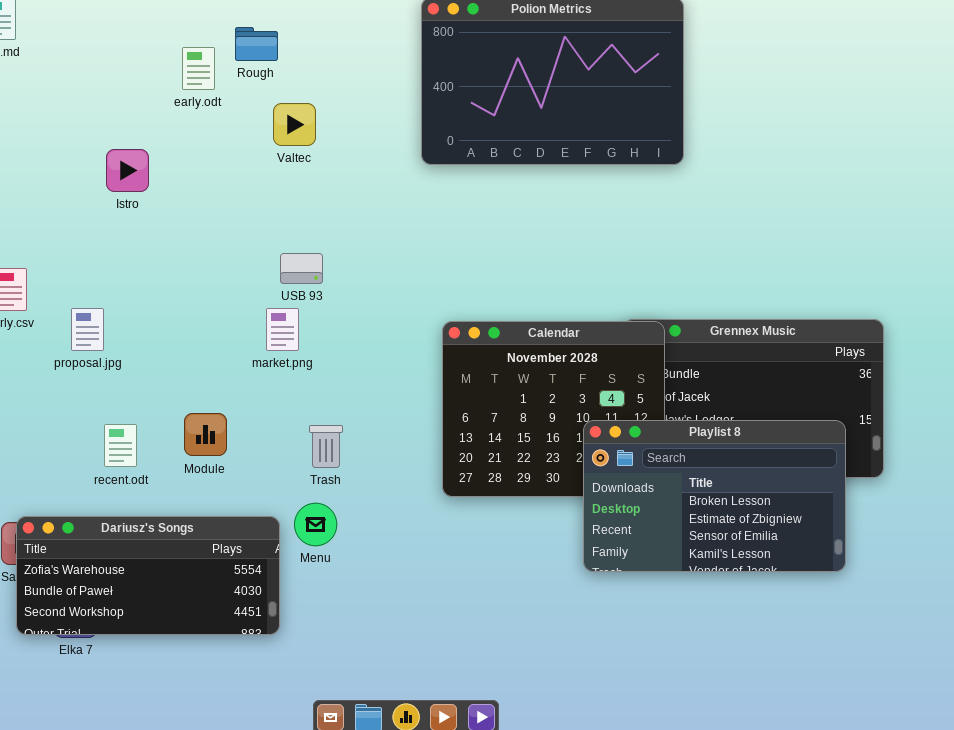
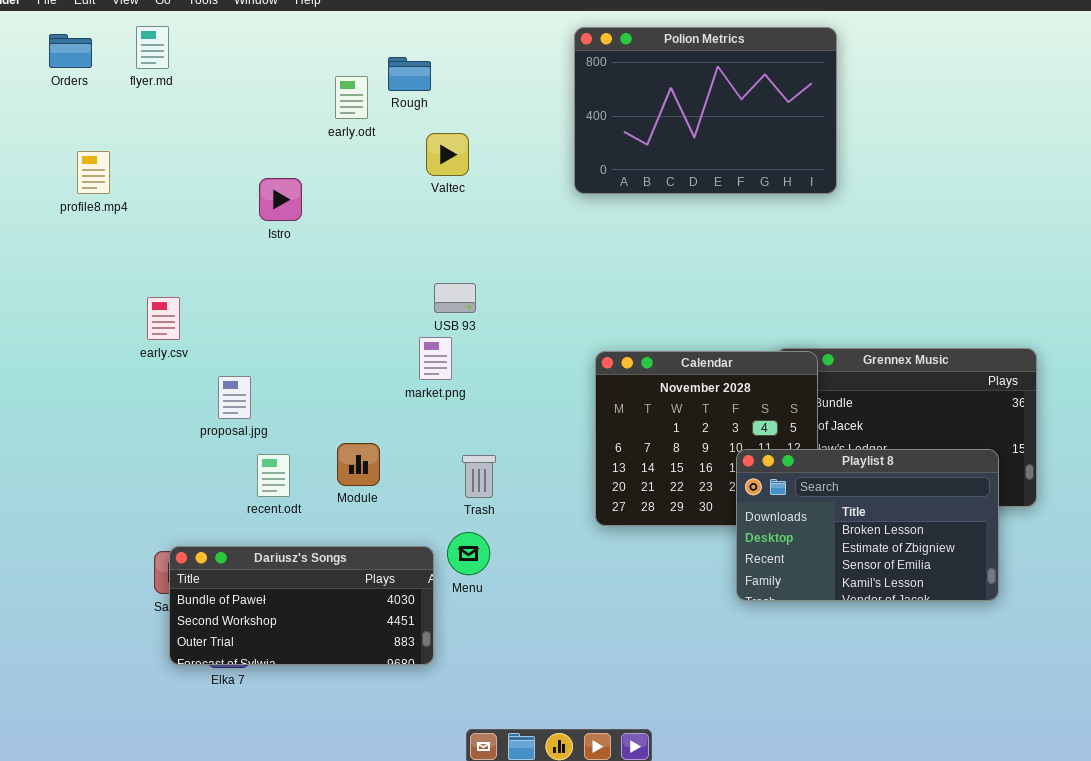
proposal.jpg: [71,308,104,351] -> [218,376,251,419], moved
Dariusz's Songs: [16,516,280,635] -> [169,546,434,665], scrolled down 1 row

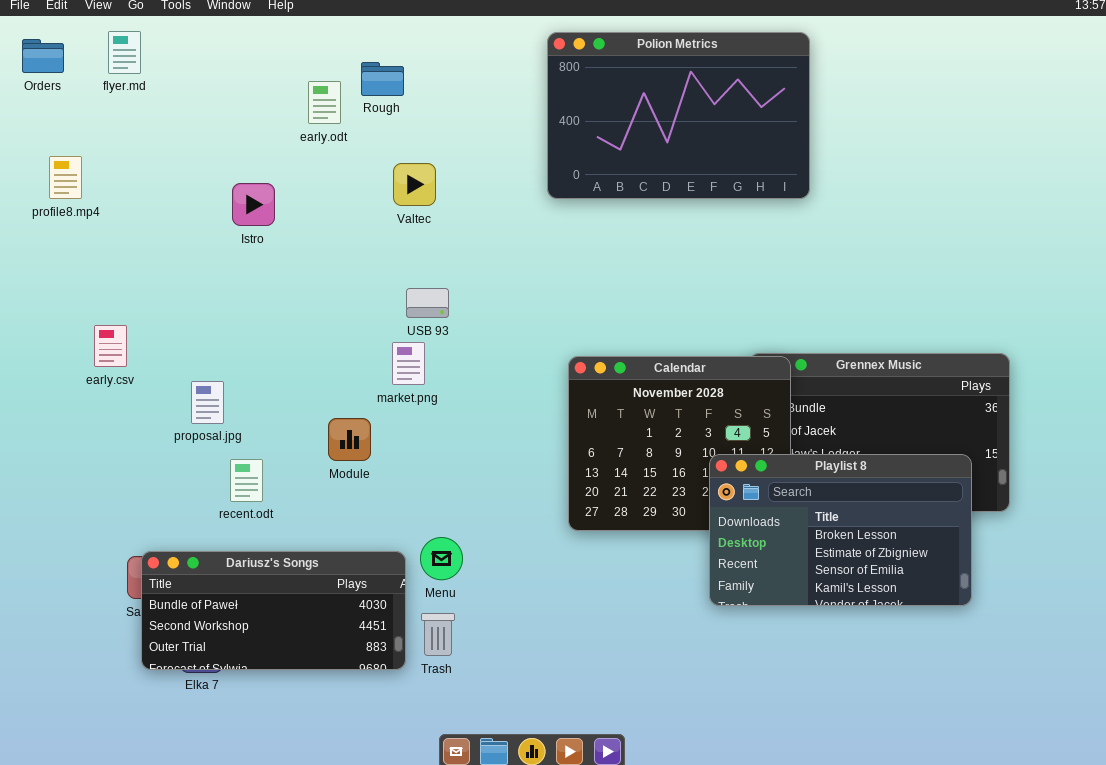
Valtec: [426,133,469,176] -> [393,163,436,206], moved
early.csv: [147,297,180,340] -> [94,325,127,367], moved
Module: [337,443,380,486] -> [328,418,371,461], moved
Trash: [462,455,496,498] -> [421,613,455,656], moved

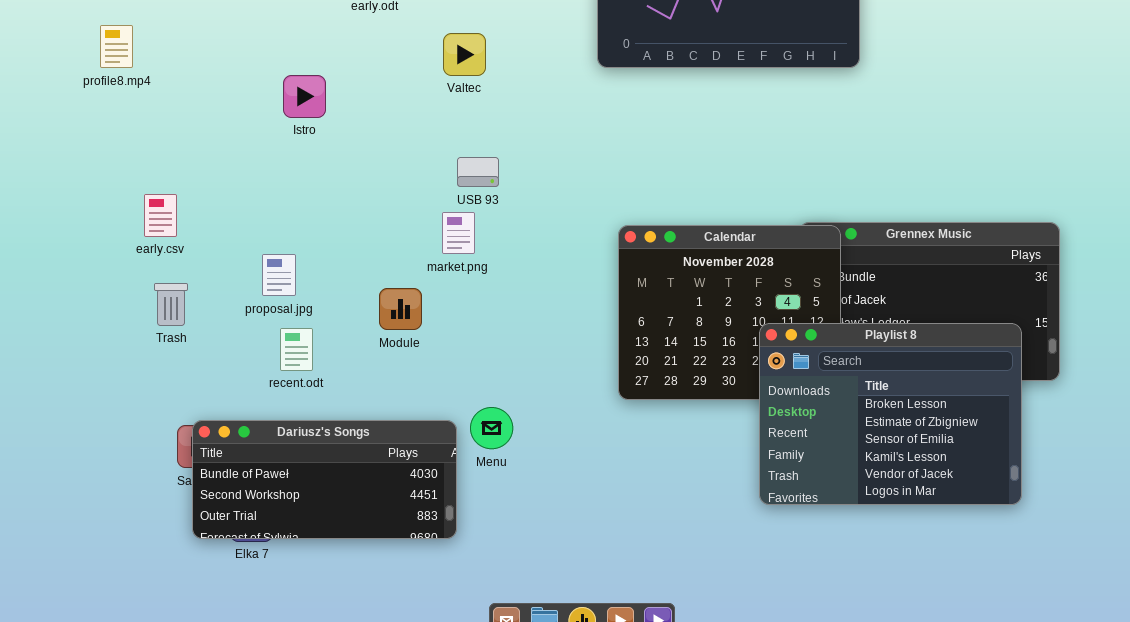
Istro: [232,183,275,226] -> [283,75,326,118], moved
proposal.jpg: [191,381,224,424] -> [262,254,296,296], moved
Playlist 8: [709,454,972,606] -> [759,323,1022,505], resized
Trash: [421,613,455,656] -> [154,283,188,326], moved

